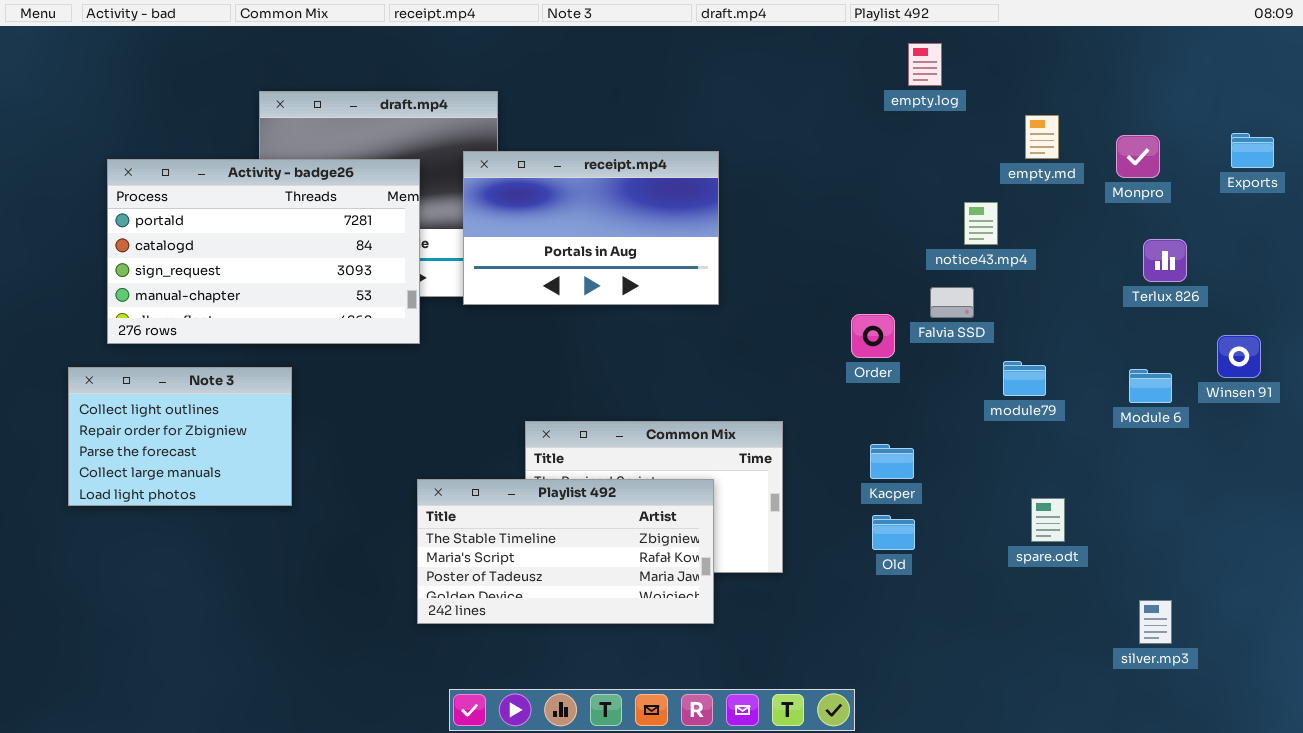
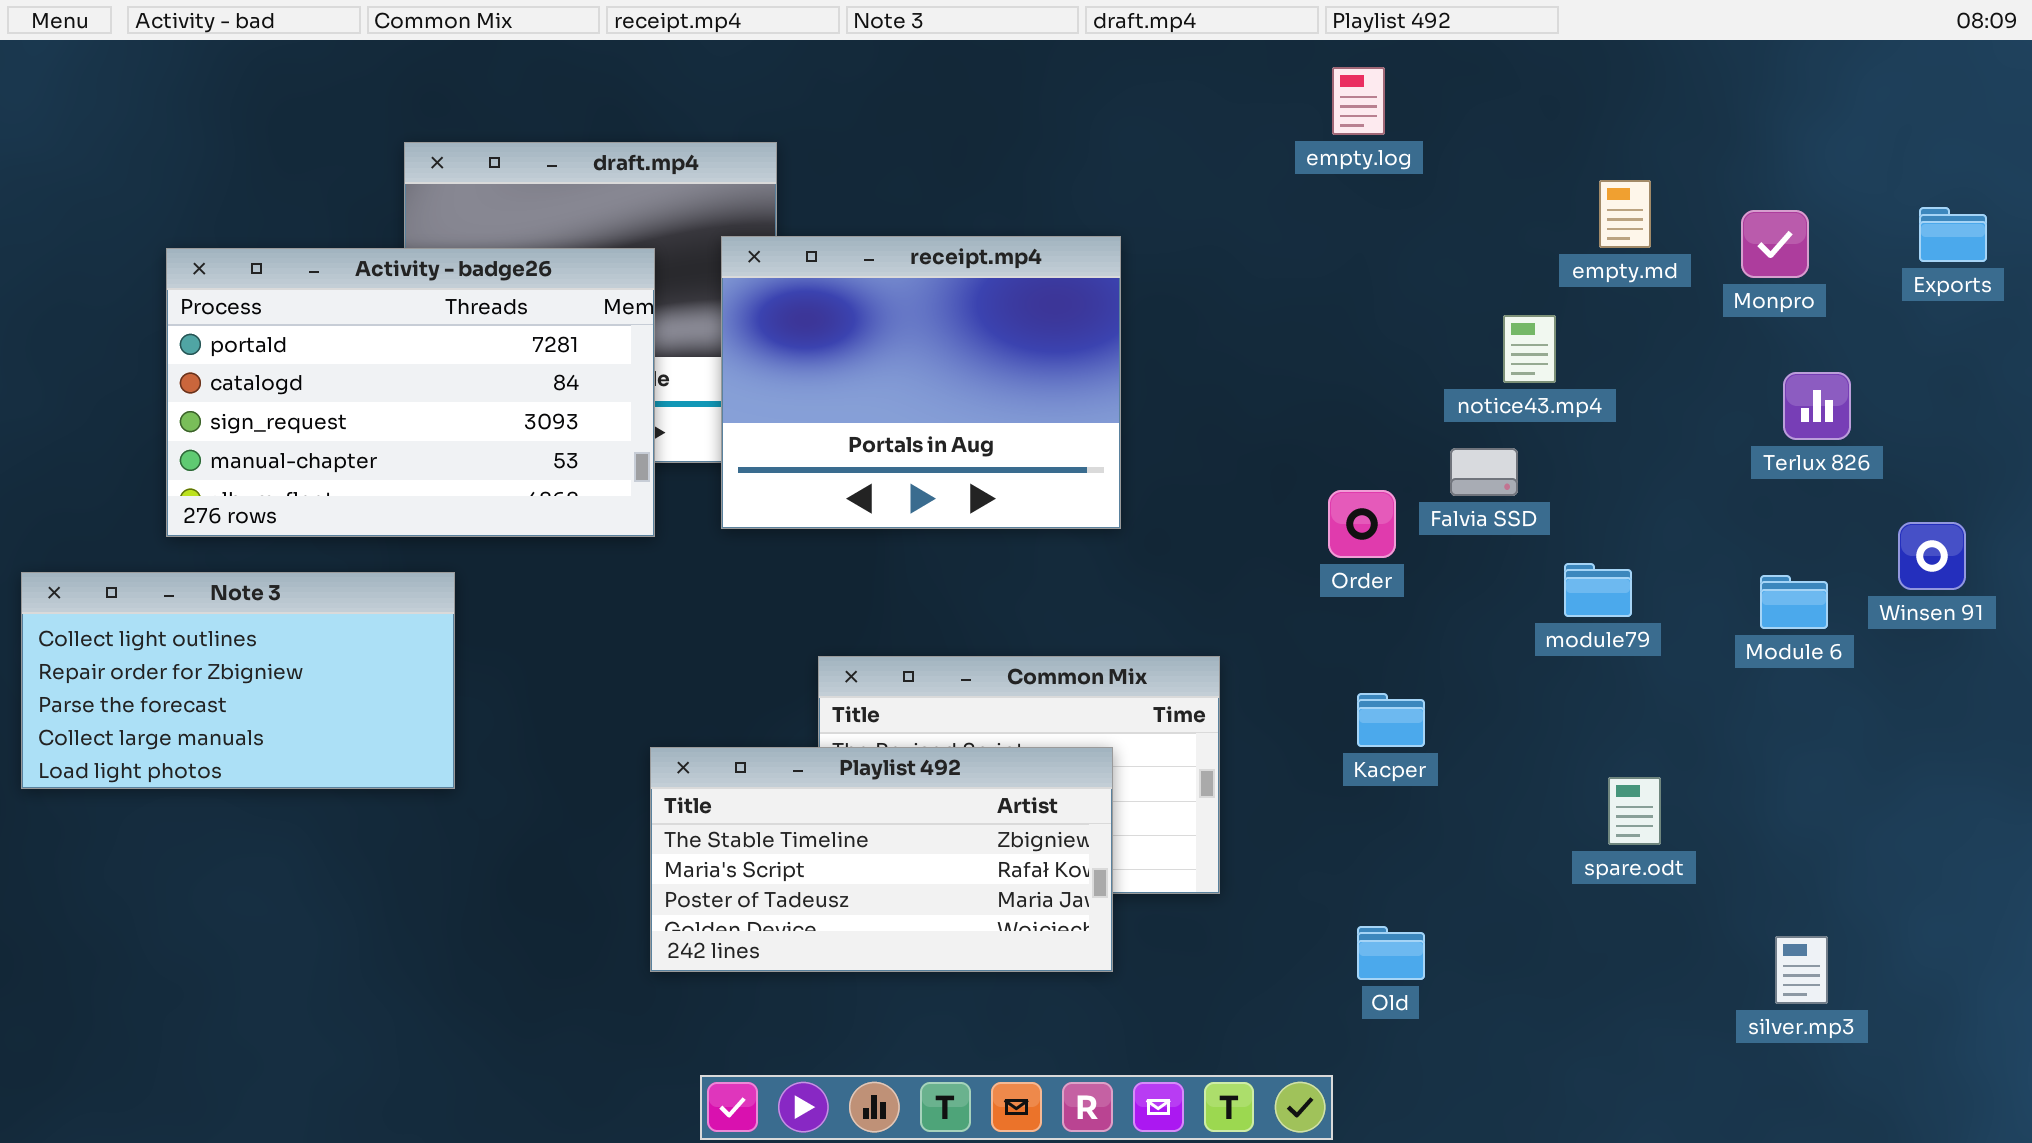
empty.log: [908,43,942,86] -> [1332,67,1385,135], moved
receipt.mp4: [463,151,719,305] -> [721,236,1121,529], resized
Note 3: [68,367,292,506] -> [21,572,455,789], resized
Old: [872,515,915,550] -> [1357,926,1425,980], moved

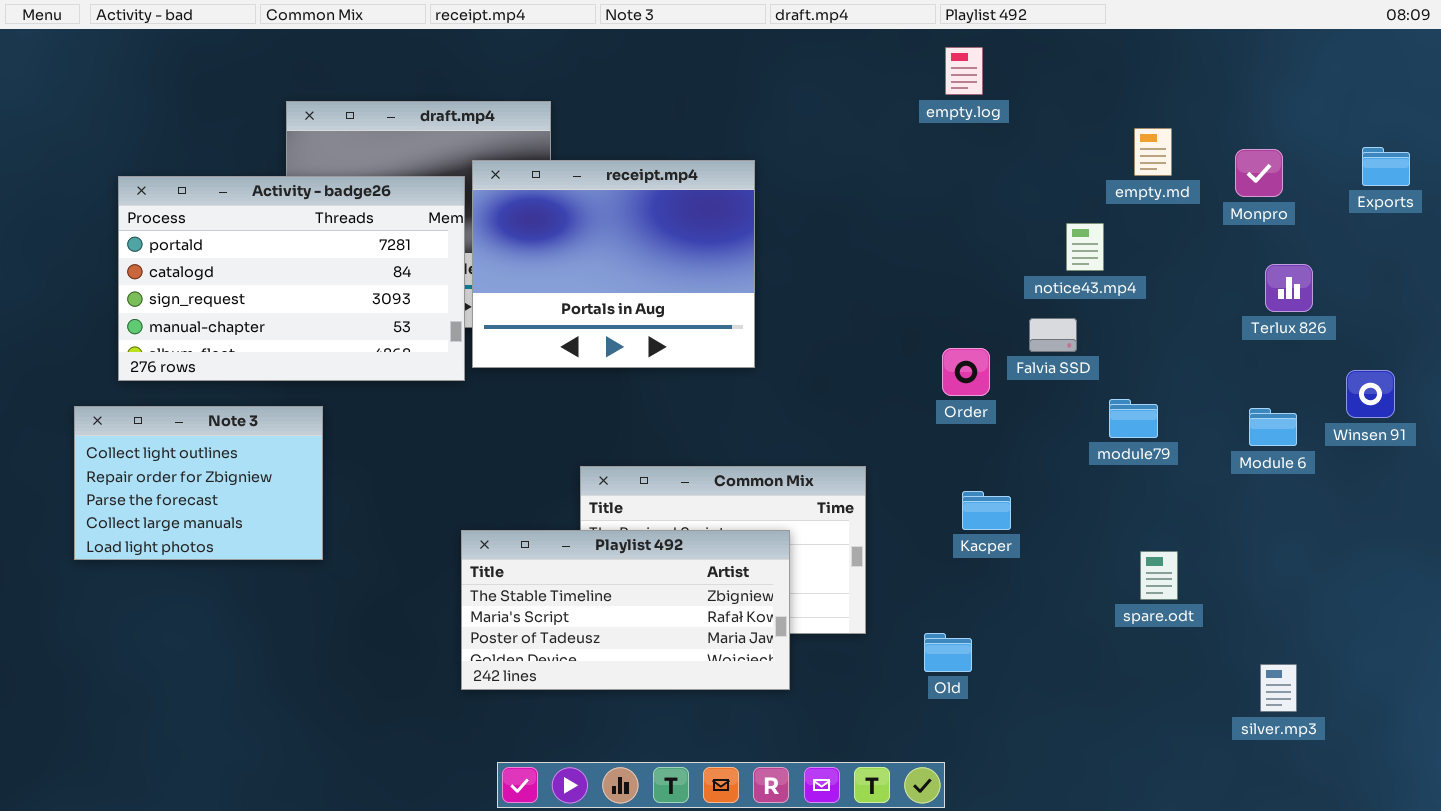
receipt.mp4: [721,236,1121,529] -> [472,160,755,368], moved
Note 3: [21,572,455,789] -> [74,406,323,560], resized
Old: [1357,926,1425,980] -> [924,633,972,672], moved

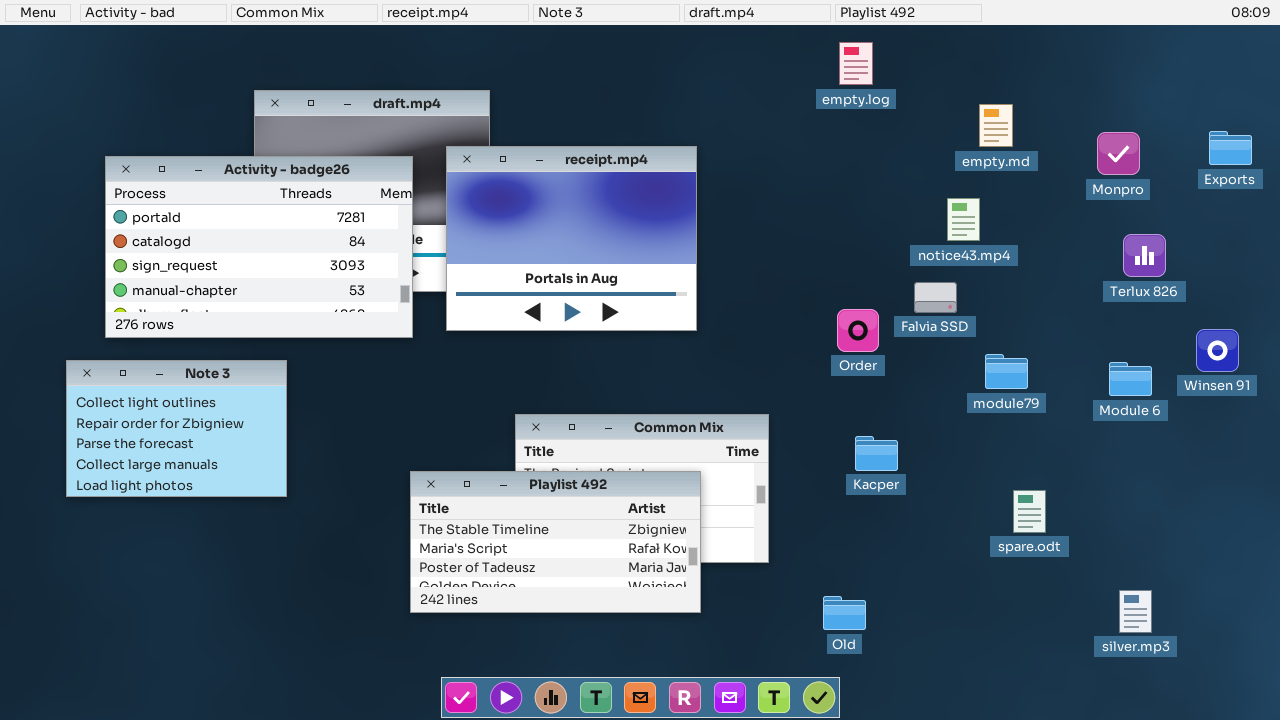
empty.md: [1134,128,1172,176] -> [979,104,1013,147], moved
receipt.mp4: [472,160,755,368] -> [446,146,697,331], moved
Old: [924,633,972,672] -> [823,596,866,630], moved

